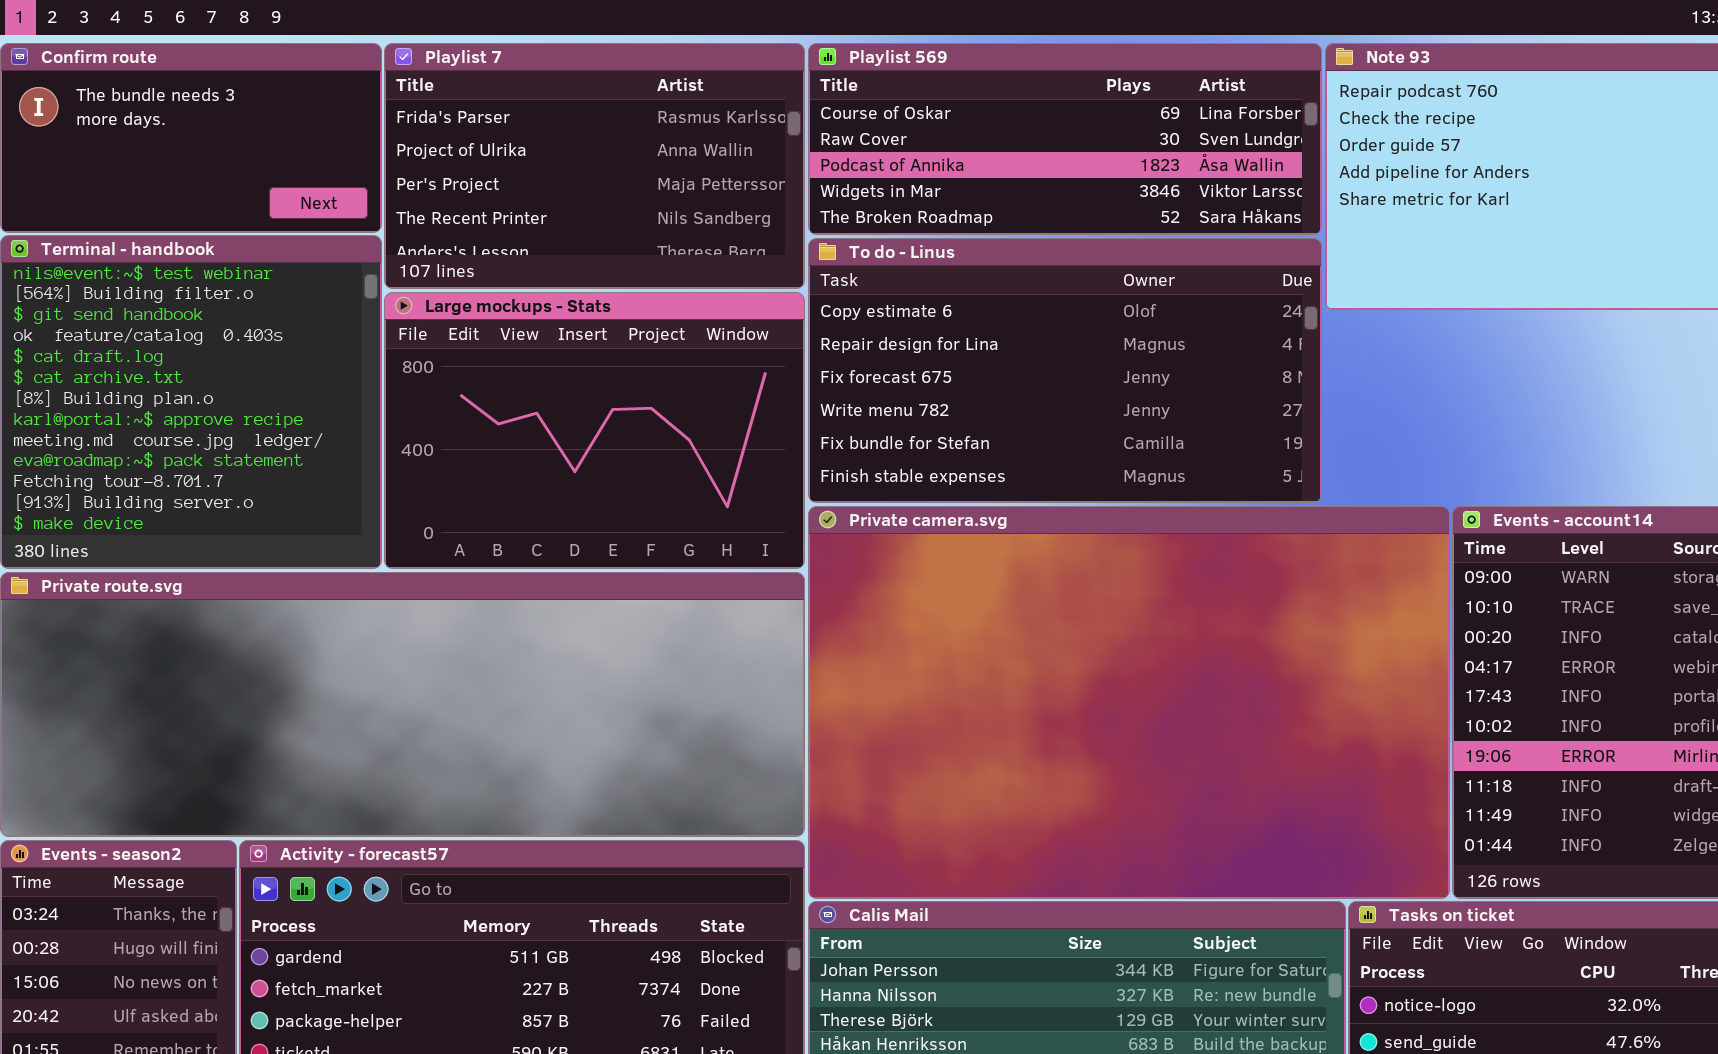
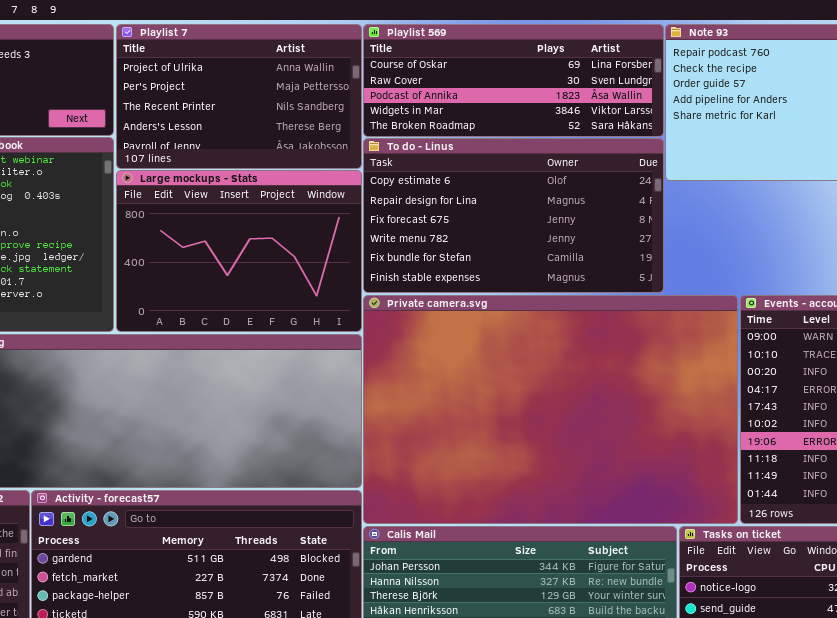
Playlist 7: [384,43,805,289] -> [116,24,362,169], scrolled down 1 row

